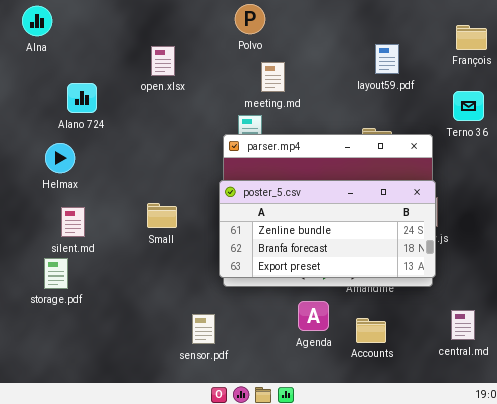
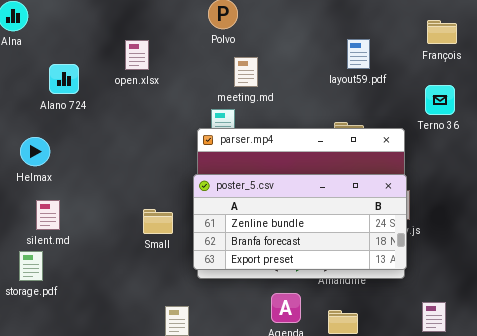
Alano 724: [67,83,97,113] -> [49,64,79,94], moved
Small: [147,203,177,228] -> [143,209,173,234], moved

